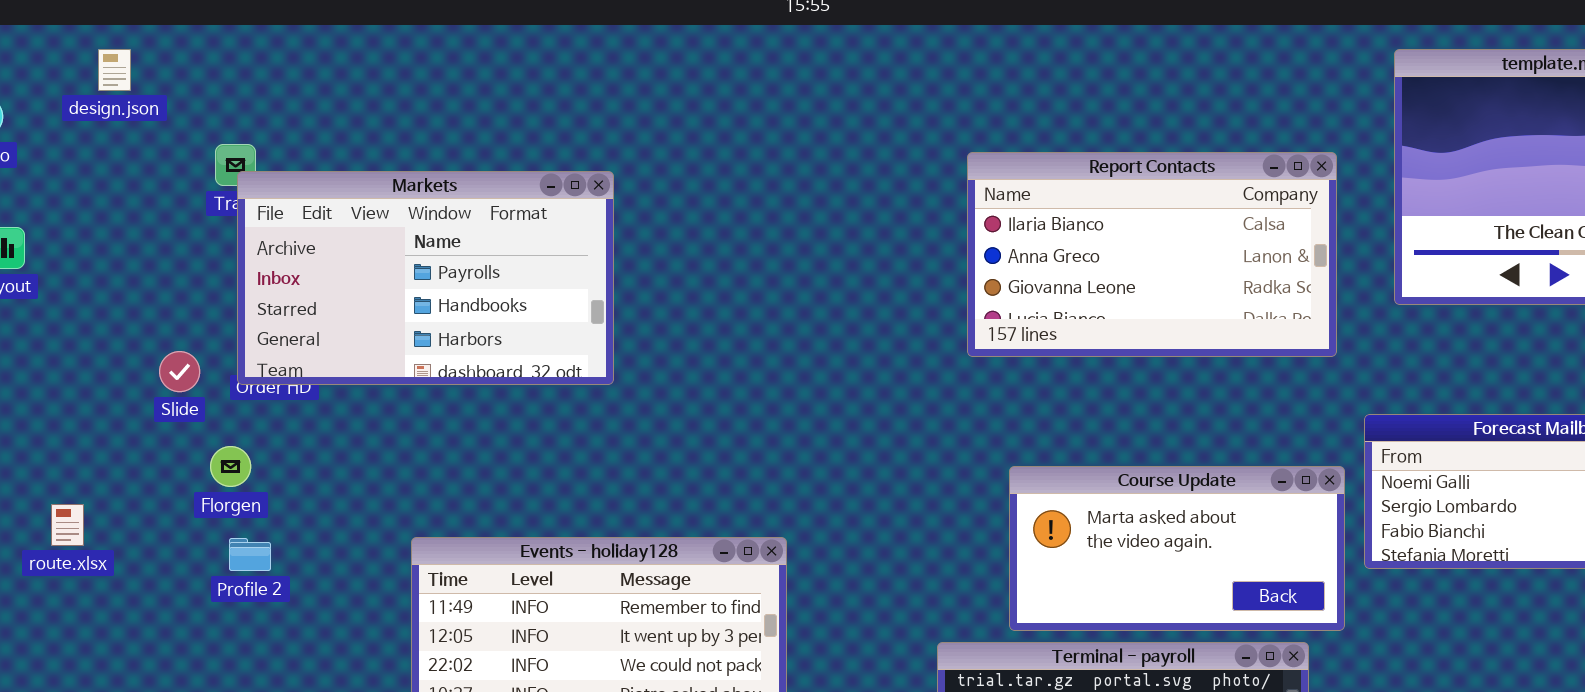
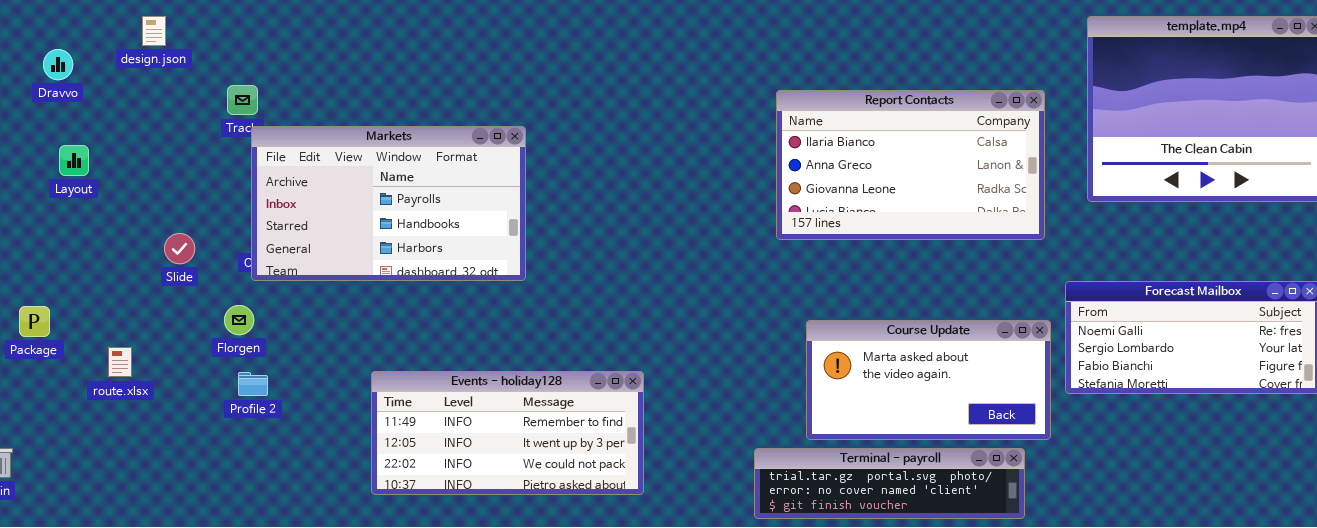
Markets: [237,171,614,385] -> [251,126,526,281], moved
Slide: [159,351,200,392] -> [164,233,195,264], moved

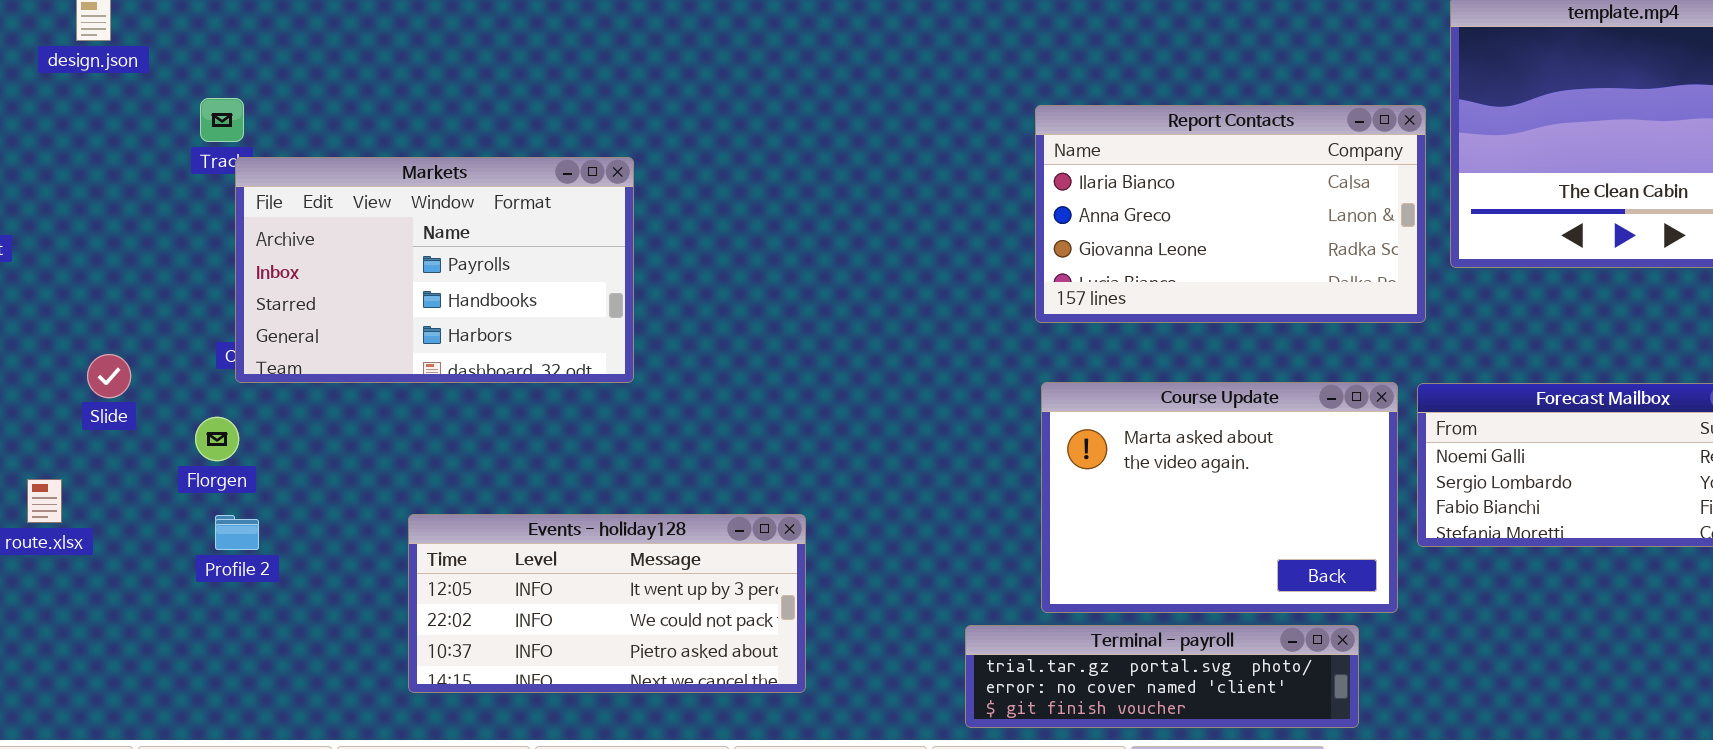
Report Contacts: [776,90,1045,240] -> [1035,105,1426,323], moved
Slide: [164,233,195,264] -> [87,354,131,398], moved
Course Update: [806,320,1051,440] -> [1041,382,1398,613], resized
Events - holiday128: [371,371,644,495] -> [408,514,806,693], scrolled down 1 row

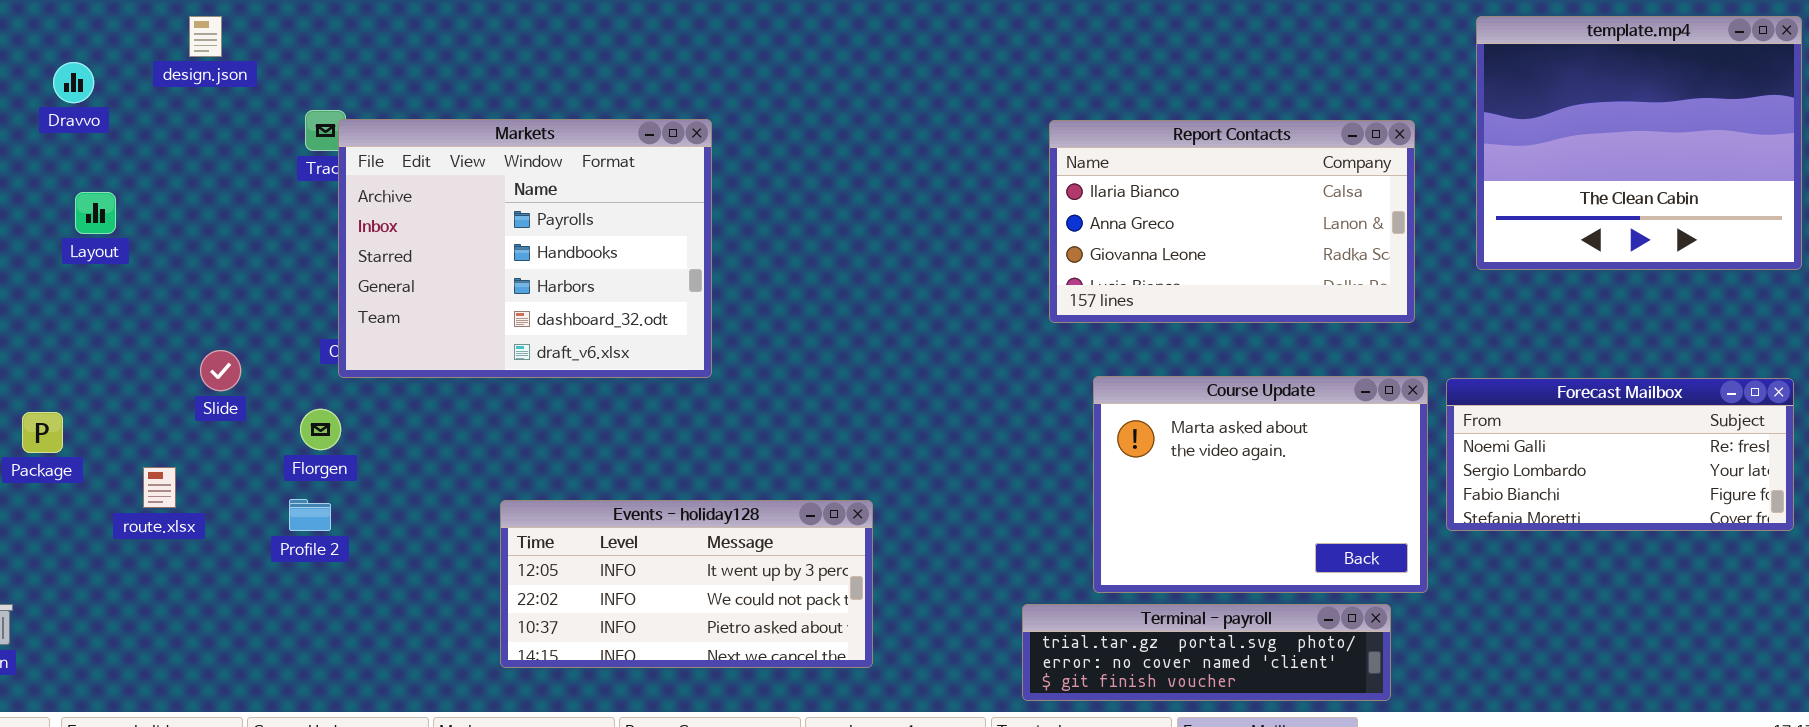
Report Contacts: [1035,105,1426,323] -> [1049,120,1415,323], moved
Markets: [235,157,634,383] -> [338,119,712,378], resized
Profile 2: [215,515,259,550] -> [289,499,331,531], moved

